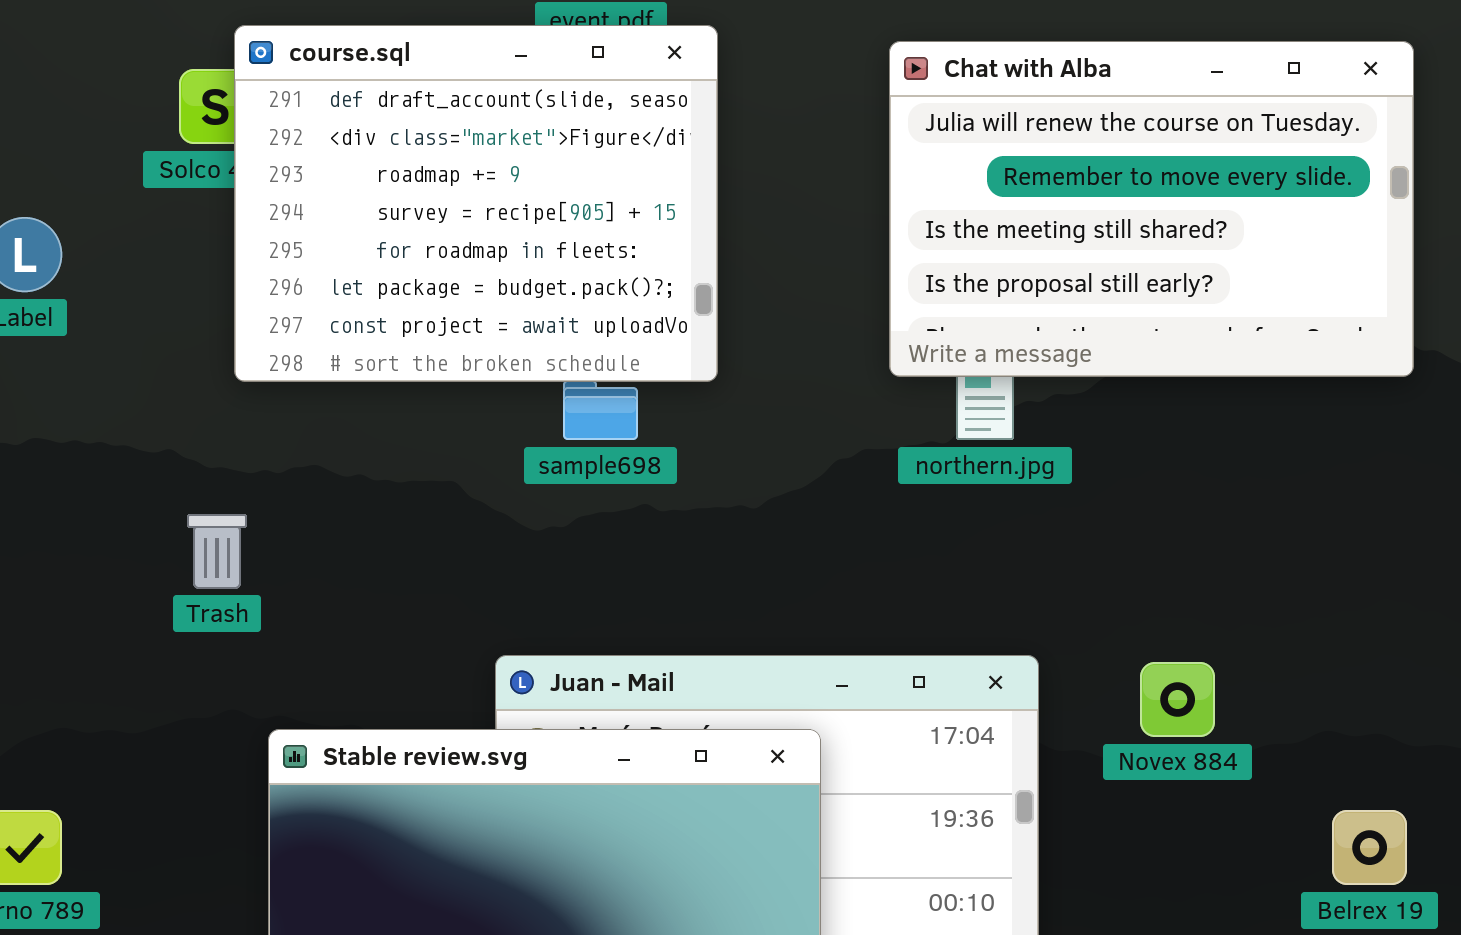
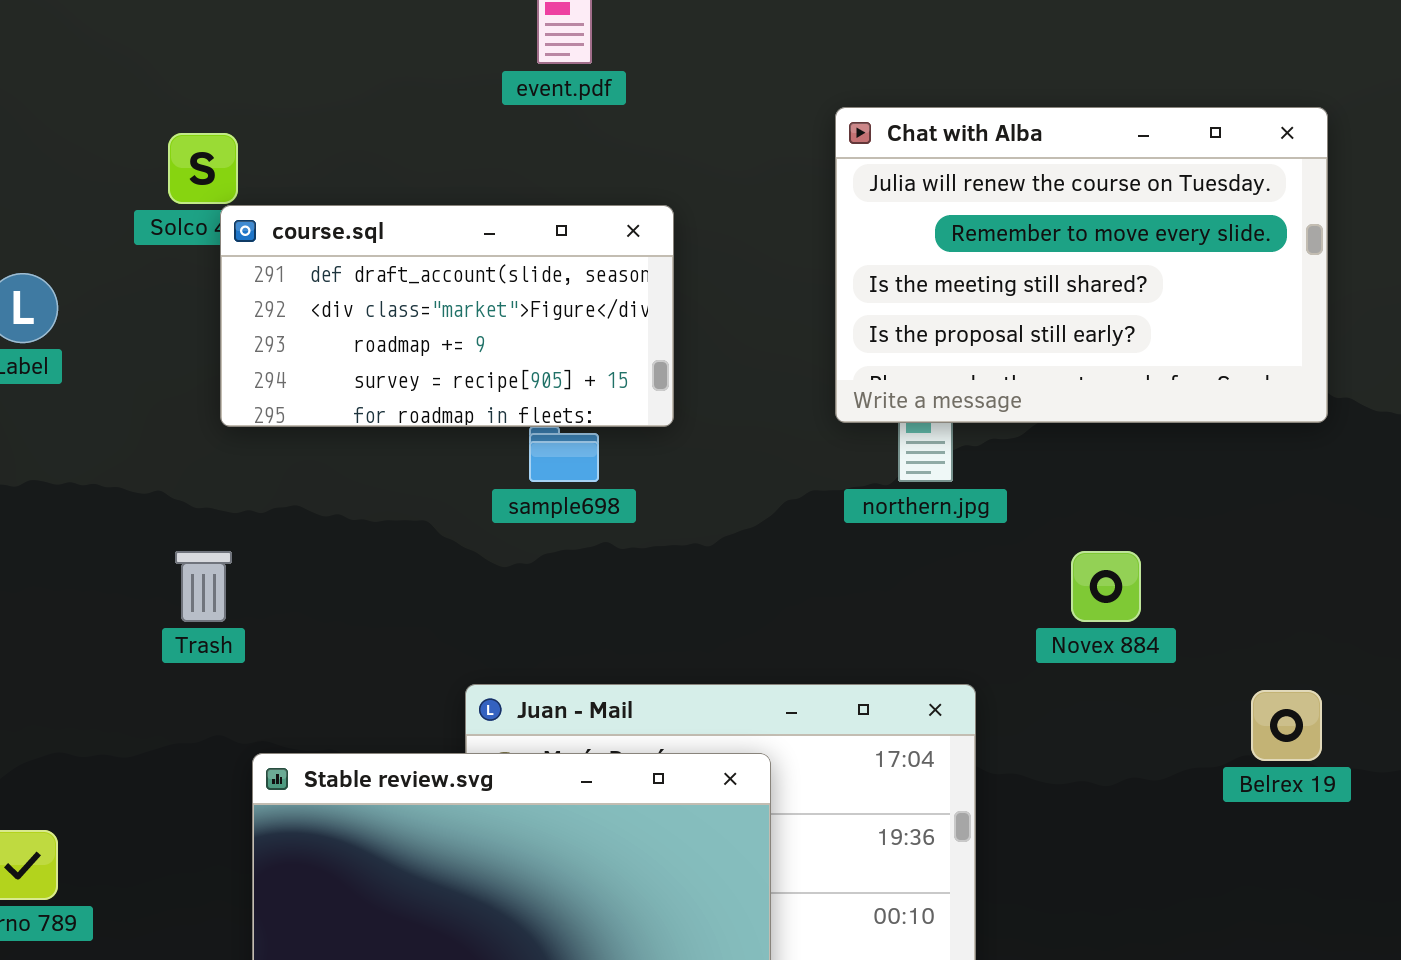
course.sql: [234,25,718,382] -> [220,205,674,427], resized
Novex 884: [1140,662,1215,737] -> [1071,551,1141,622], moved
Belrex 19: [1332,810,1407,885] -> [1251,690,1322,761], moved

